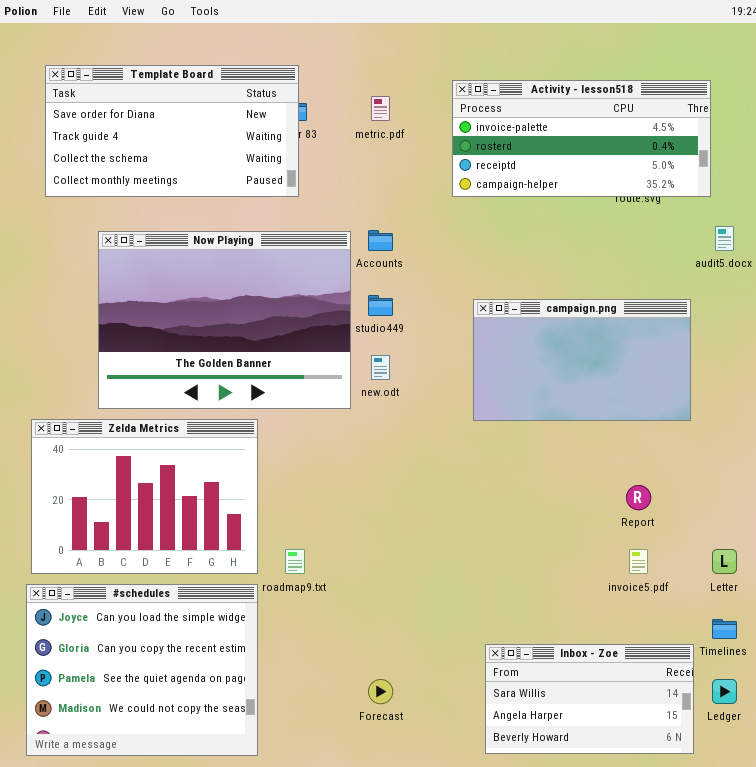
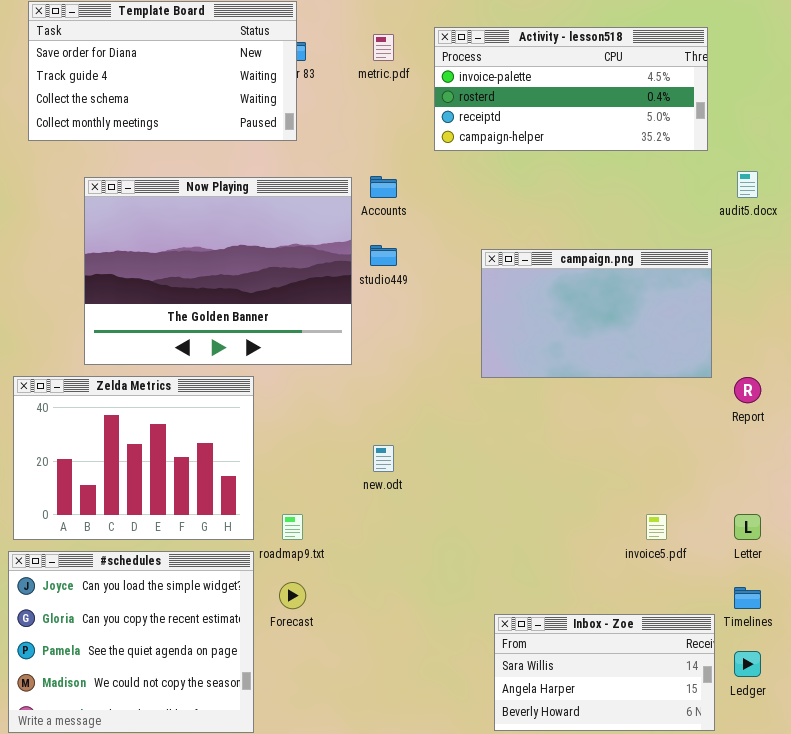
Activity - lesson518: [452,80,711,197] -> [434,27,708,151], moved
new.odt: [371,355,390,380] -> [373,445,394,472], moved
Report: [626,485,651,510] -> [734,377,761,403], moved
Forecast: [368,679,393,704] -> [279,582,306,609], moved

